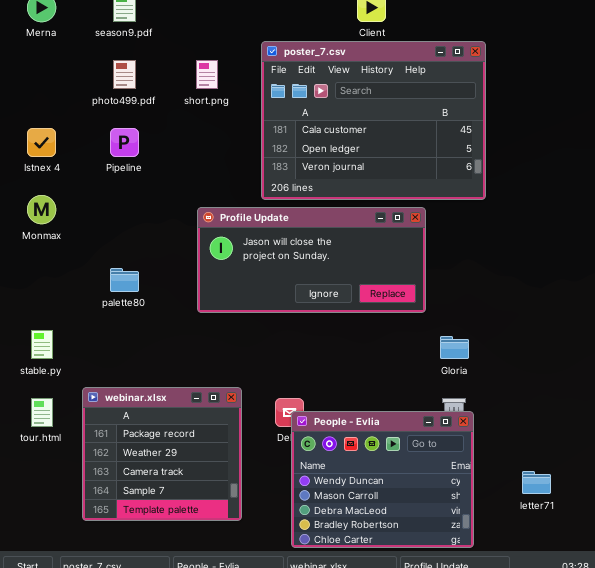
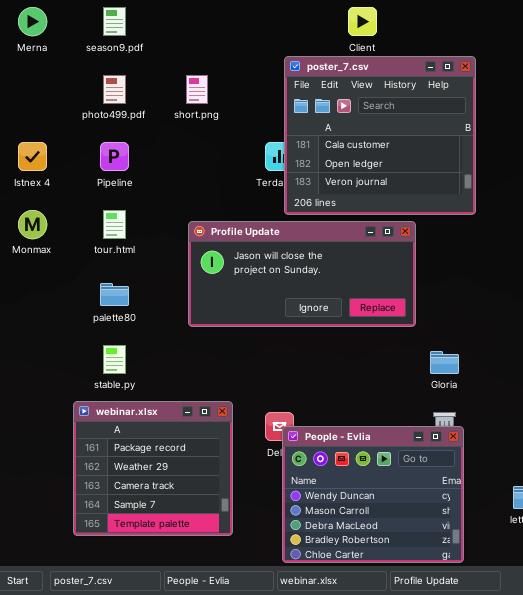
poster_7.csv: [261,41,486,200] -> [284,56,476,215], resized
stable.py: [31,330,53,359] -> [103,345,126,374], moved
tour.html: [31,398,53,427] -> [103,210,126,239], moved

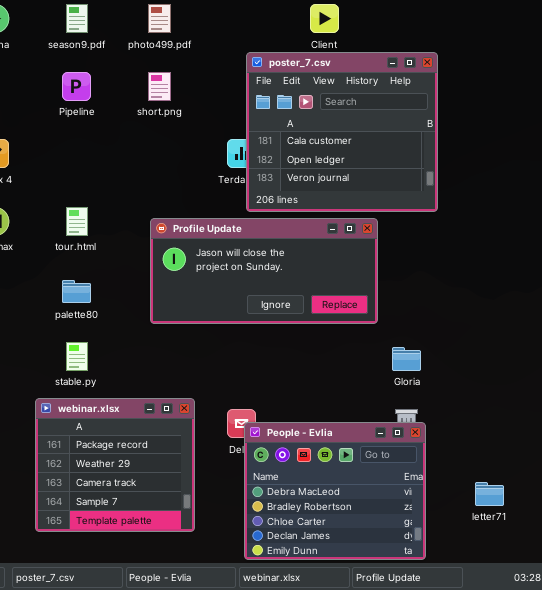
photo499.pdf: [103,75,126,104] -> [148,4,171,33], moved
Pipeline: [100,142,129,171] -> [62,72,91,101], moved
People - Evlia: [282,426,464,563] -> [244,422,426,560], scrolled down 2 rows

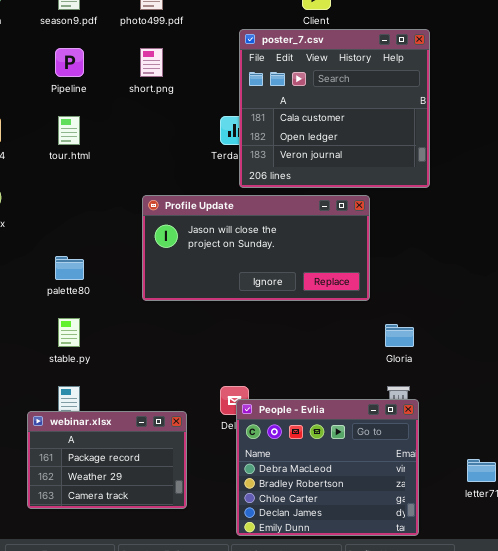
tour.html: [66,207,88,236] -> [58,116,80,145], moved
webinar.xlsx: [35,398,195,532] -> [27,411,187,509], resized

